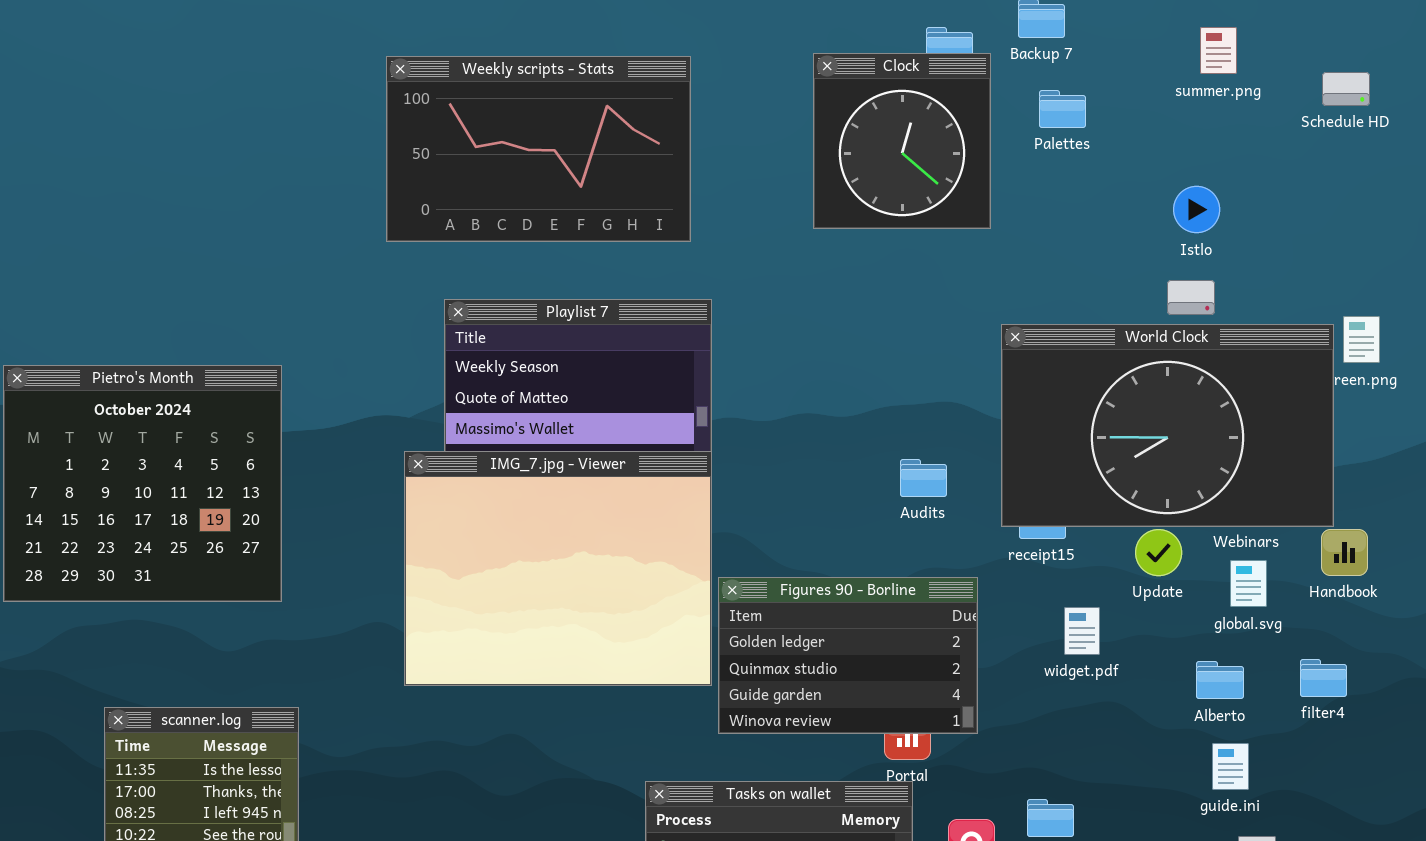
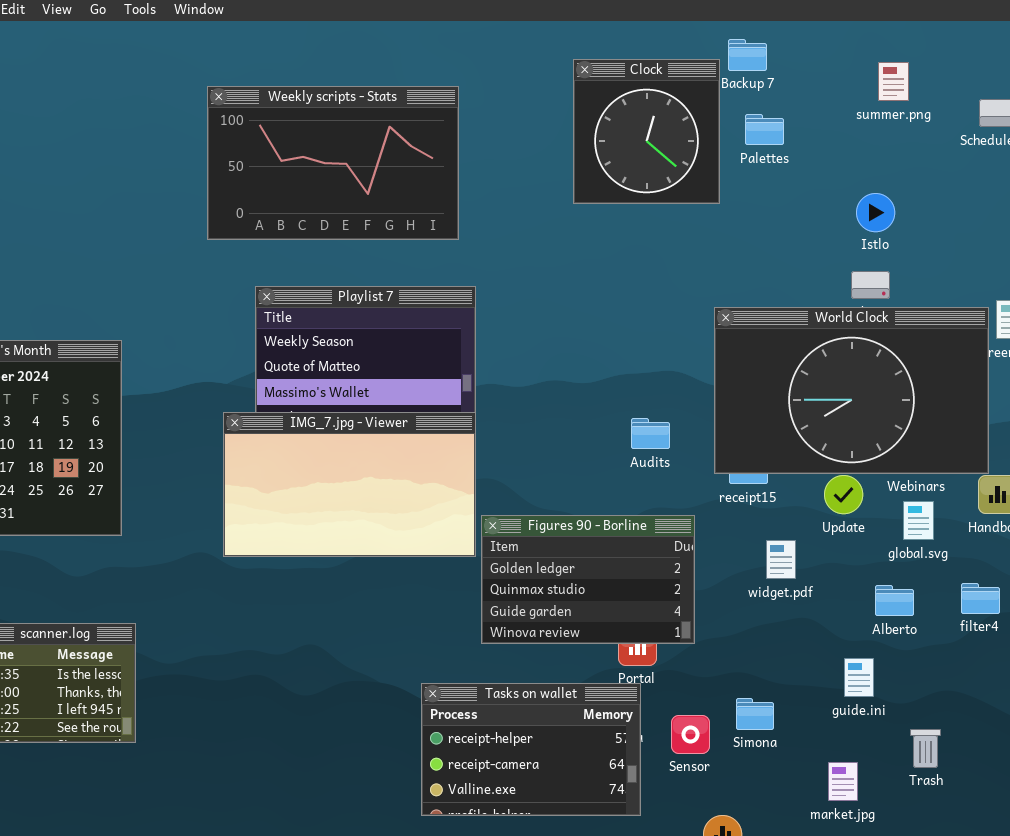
Clock: [813,53,991,229] -> [573,59,720,204], moved
IMG_7.jpg - Viewer: [404,451,712,686] -> [223,412,476,557], resized
guide.ini: [1212,743,1249,790] -> [844,658,874,697], moved

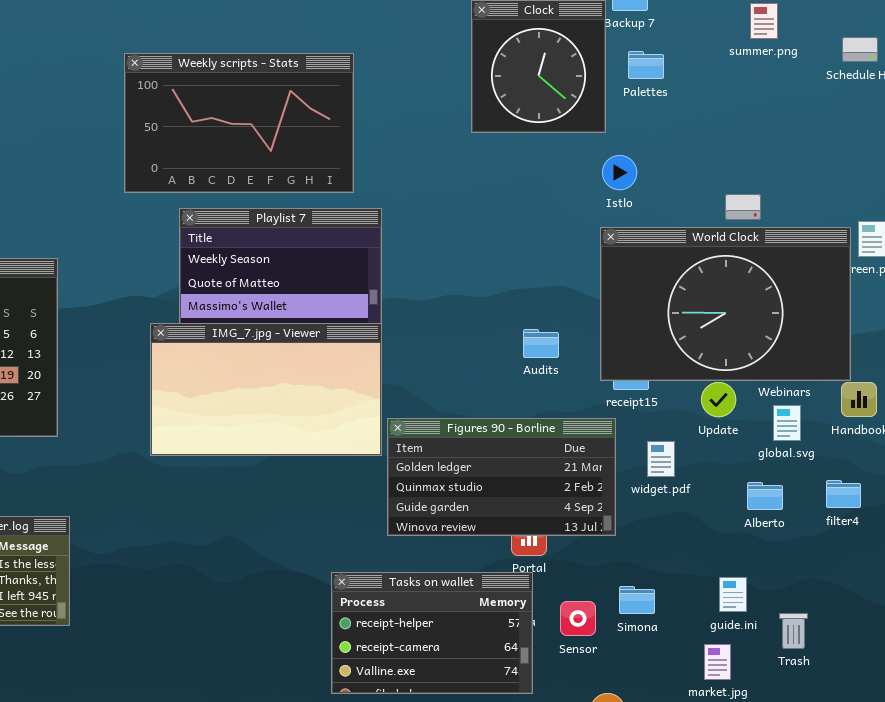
Weekly scripts - Stats: [207,86,459,240] -> [124,53,354,193], moved
Istlo: [856,193,895,232] -> [602,155,637,190], moved
Figures 90 - Borline: [481,515,695,644] -> [387,418,616,536], resized
guide.ini: [844,658,874,697] -> [719,577,747,612], moved

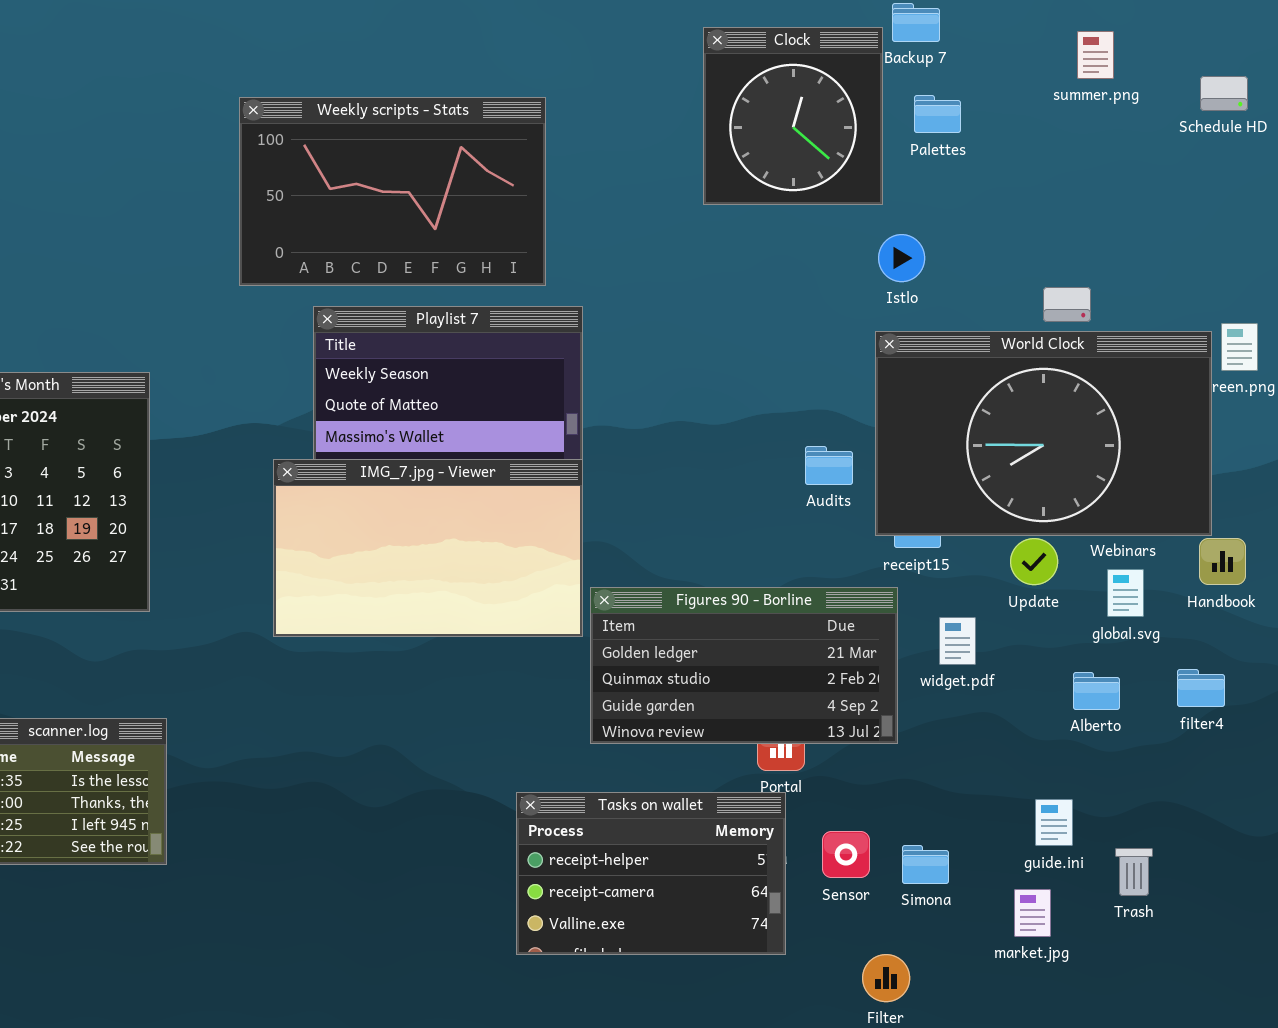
Audits: [523,329,559,358] -> [805,446,853,485], moved
Simona: [619,586,655,614] -> [902,845,949,884], moved

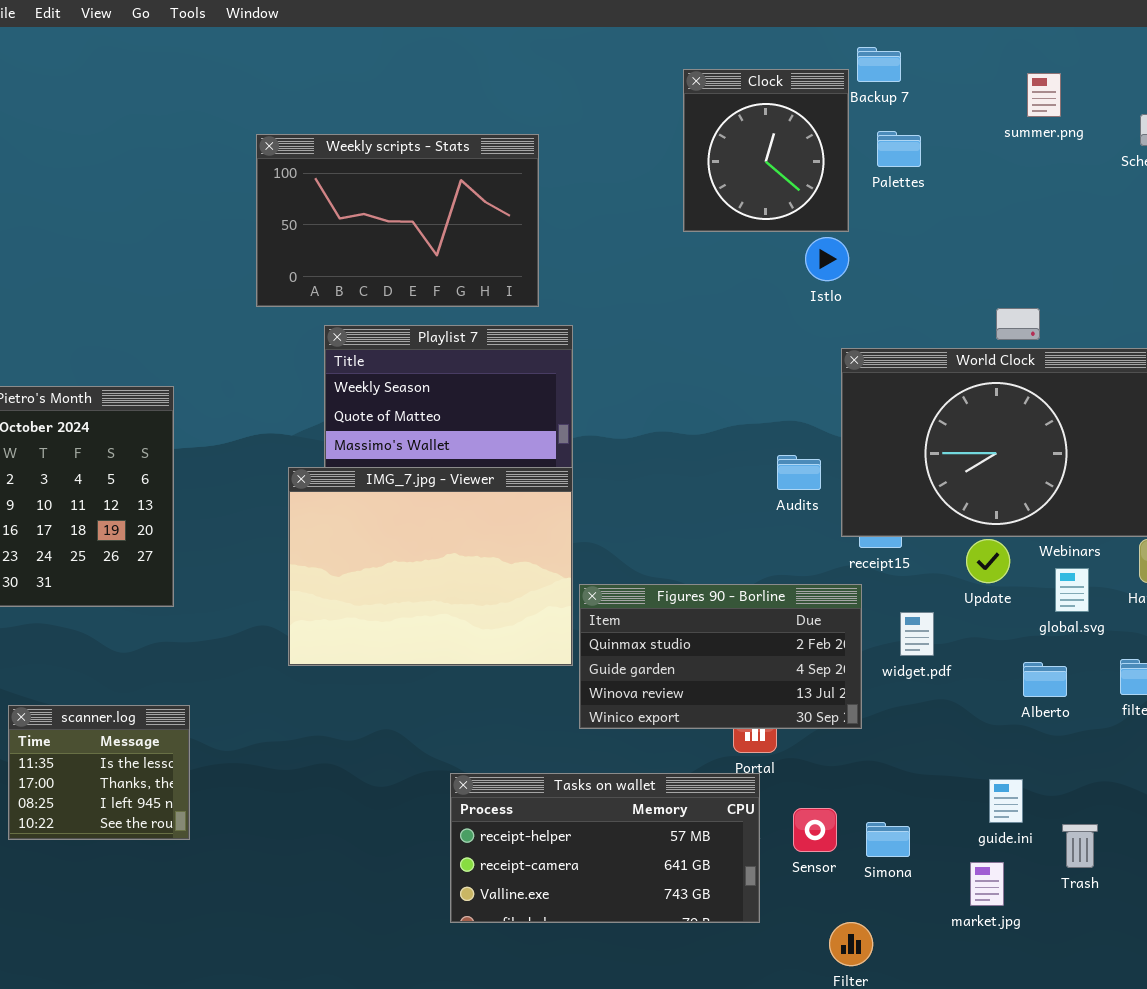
Istlo: [878,234,925,282] -> [805,237,849,281], moved
IMG_7.jpg - Viewer: [273,459,583,637] -> [288,467,573,666], resized
Figures 90 - Borline: [590,587,898,744] -> [579,584,862,729], scrolled down 1 row
Tasks on wallet: [516,792,786,955] -> [450,773,760,923], resized

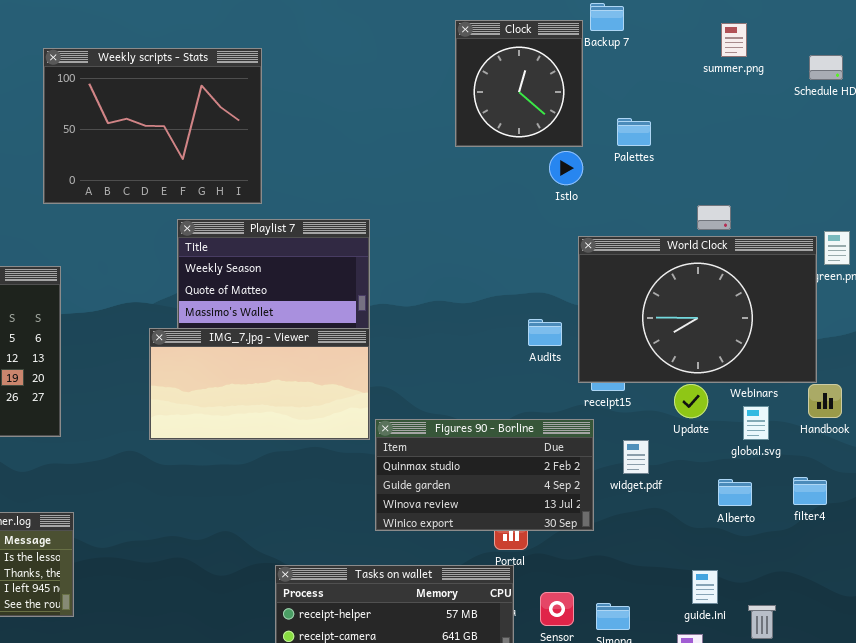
Palettes: [877,131,921,167] -> [617,118,651,146], moved
Weekly scripts - Stats: [256,134,539,307] -> [43,48,262,204], moved, resized
IMG_7.jpg - Viewer: [288,467,573,666] -> [149,328,370,440], resized

